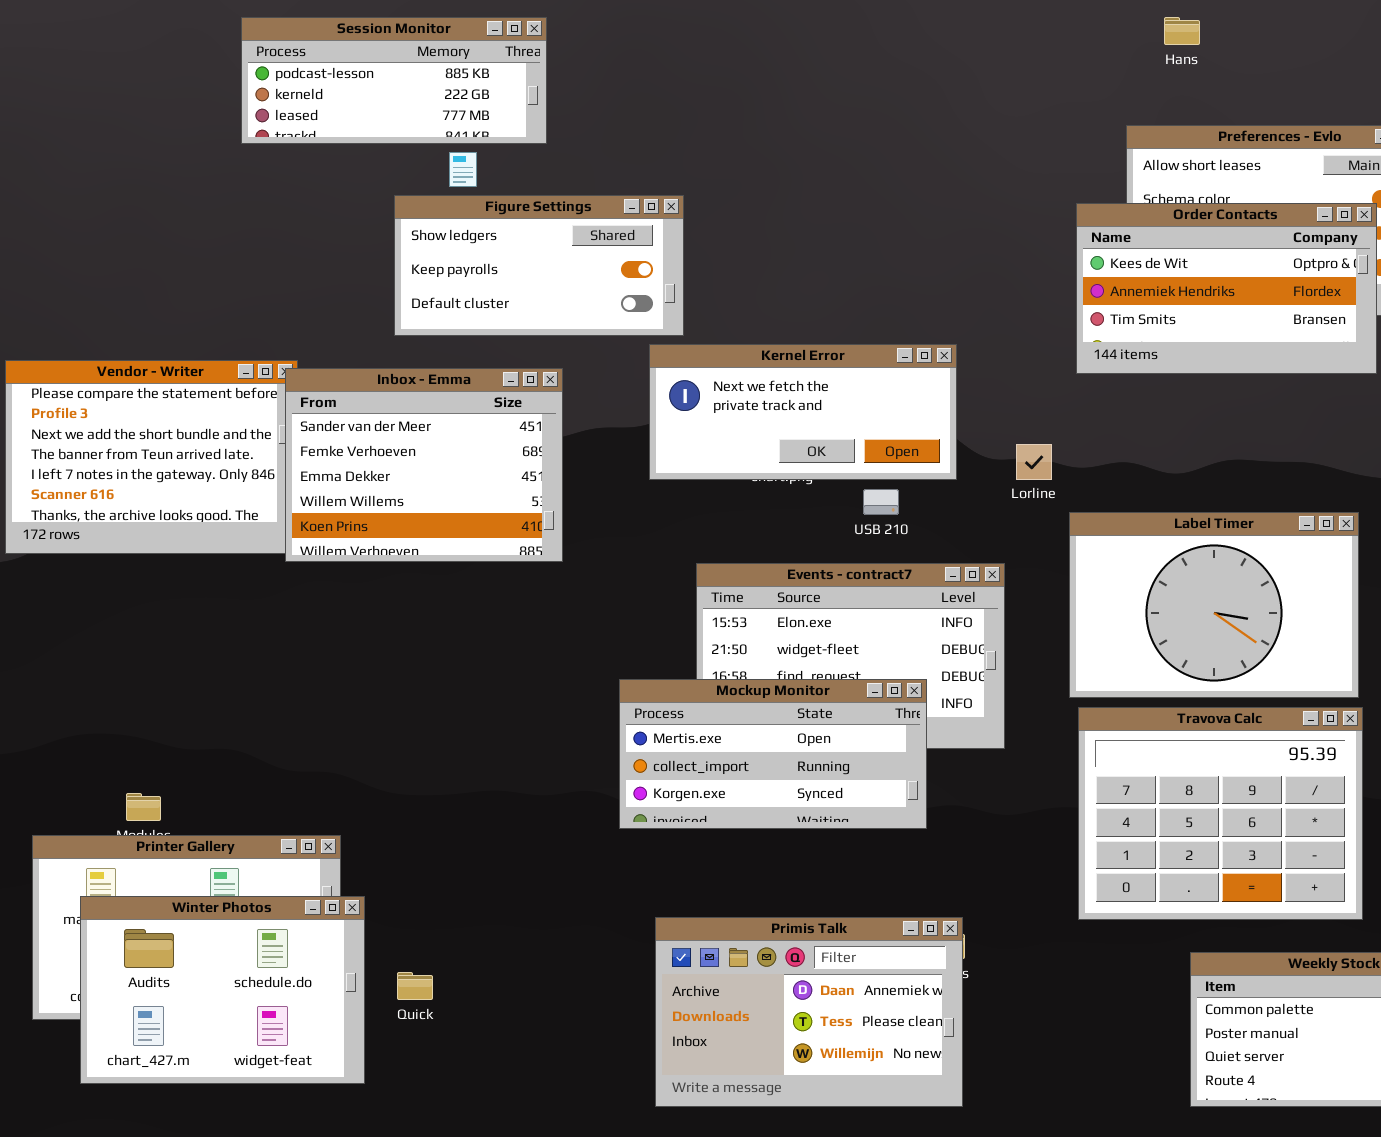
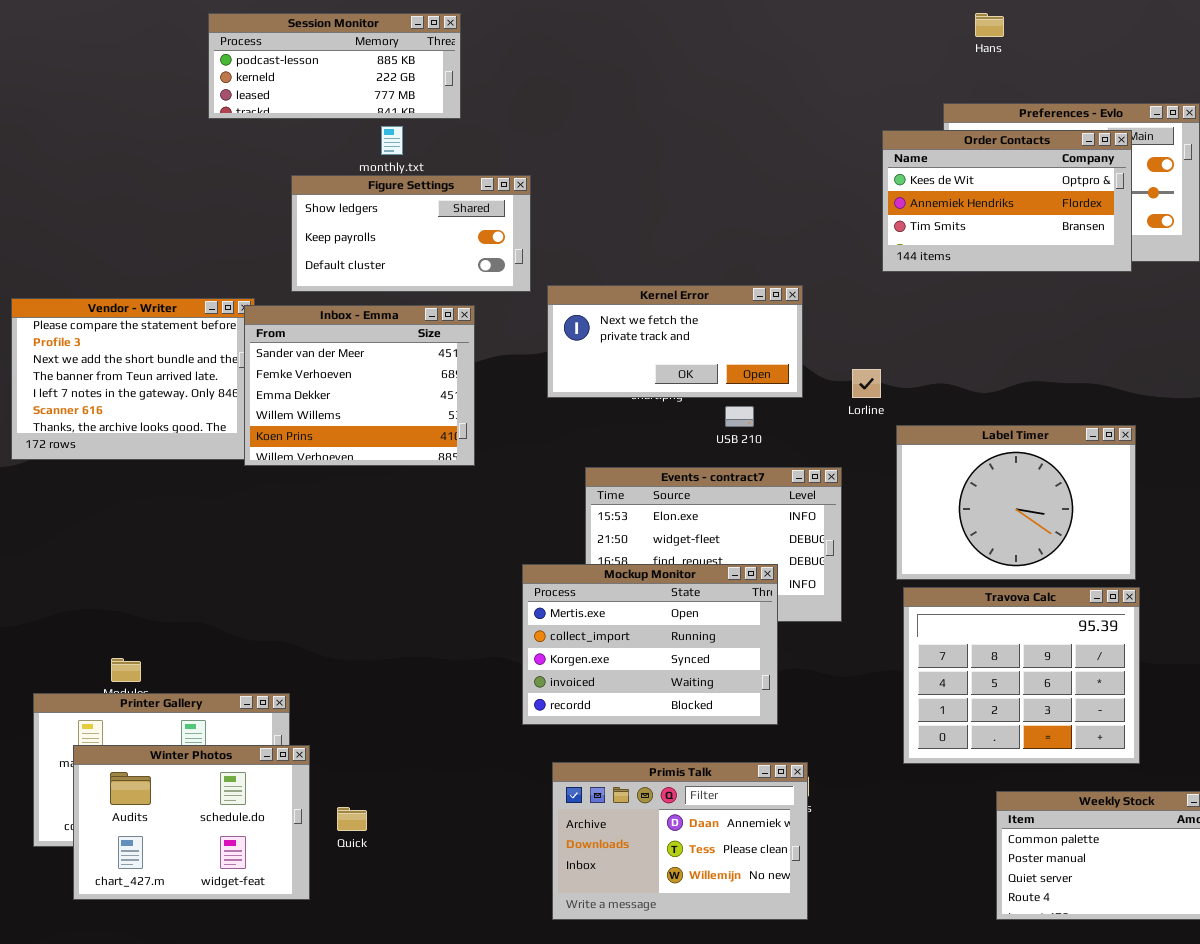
Figure Settings: [394,195,684,336] -> [291,175,531,292], moved
Order Contacts: [1076,203,1377,374] -> [882,130,1132,272], moved
Mockup Monitor: [619,679,927,829] -> [522,564,778,725], resized

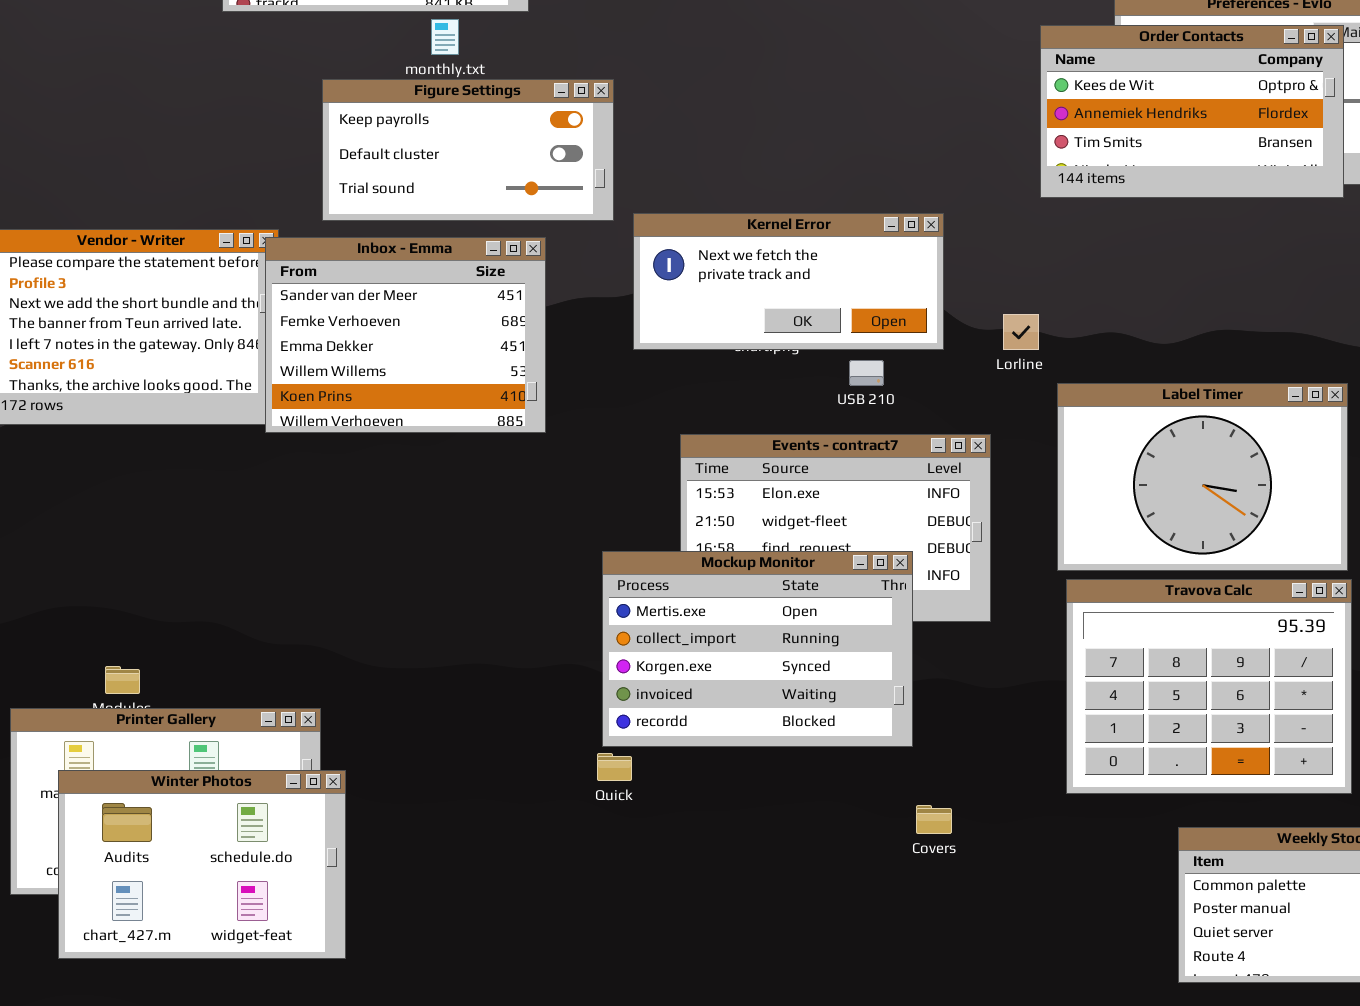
Figure Settings: [291,175,531,292] -> [322,79,614,221], scrolled down 1 row
Primis Talk: [552,762,808,920] -> none, closed
Quick: [337,807,367,831] -> [597,753,632,781], moved

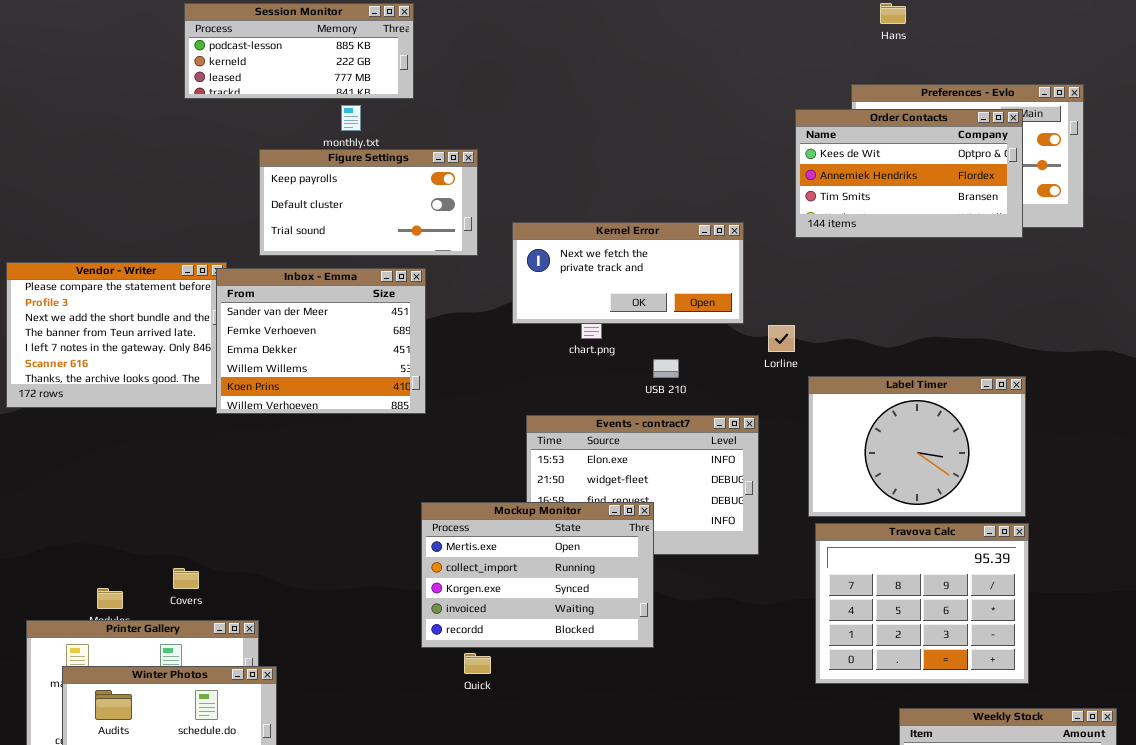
Kernel Error: [633,213,944,350] -> [512,222,744,324], moved
Mockup Monitor: [602,551,913,747] -> [421,502,654,648], moved
Covers: [916,805,952,834] -> [173,568,199,589], moved

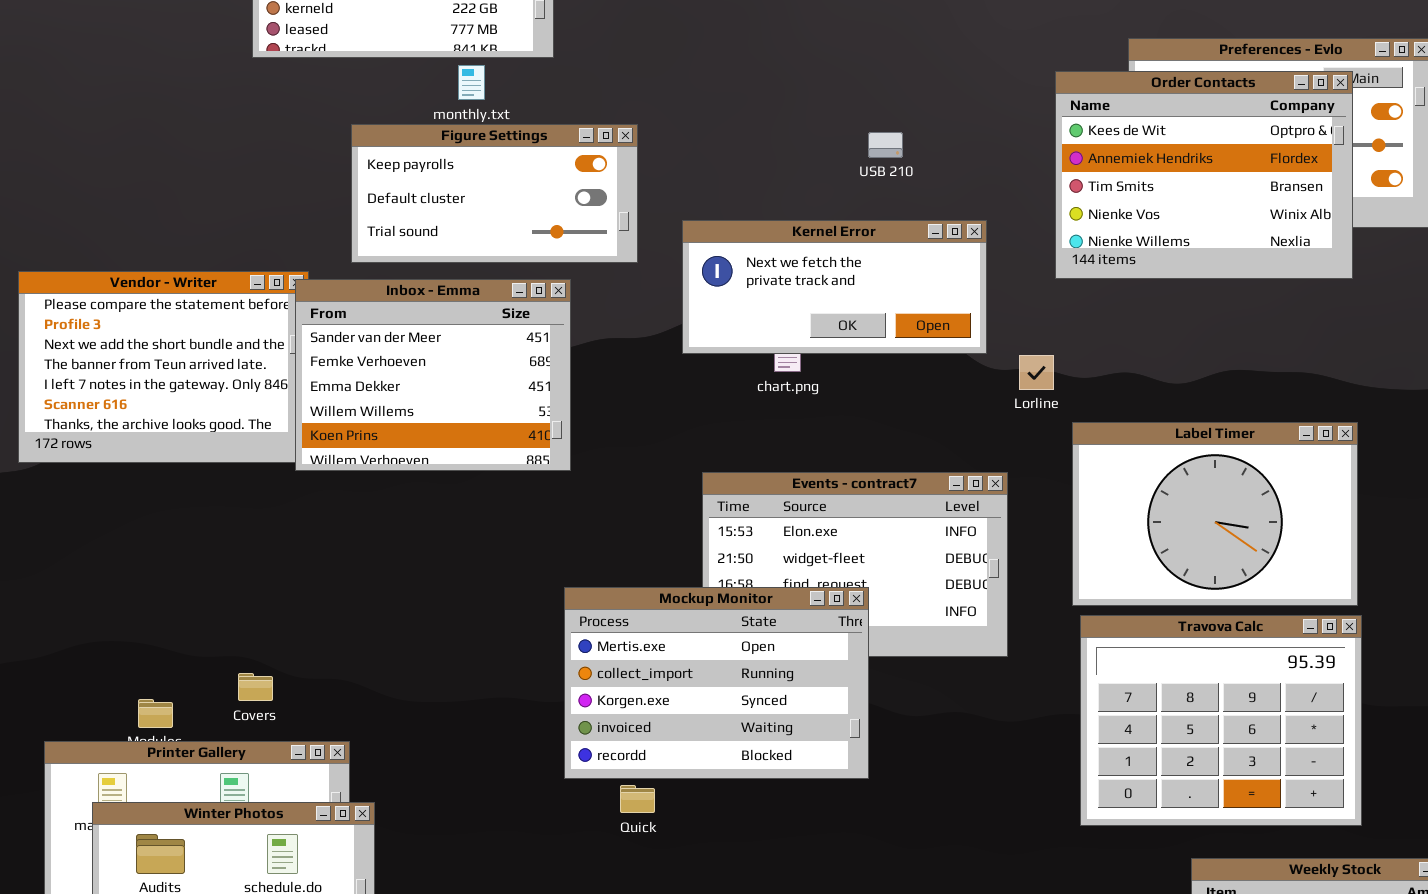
Order Contacts: [795,109,1023,238] -> [1055,71,1353,279], resized
USB 210: [653,359,679,378] -> [868,132,903,158], moved

